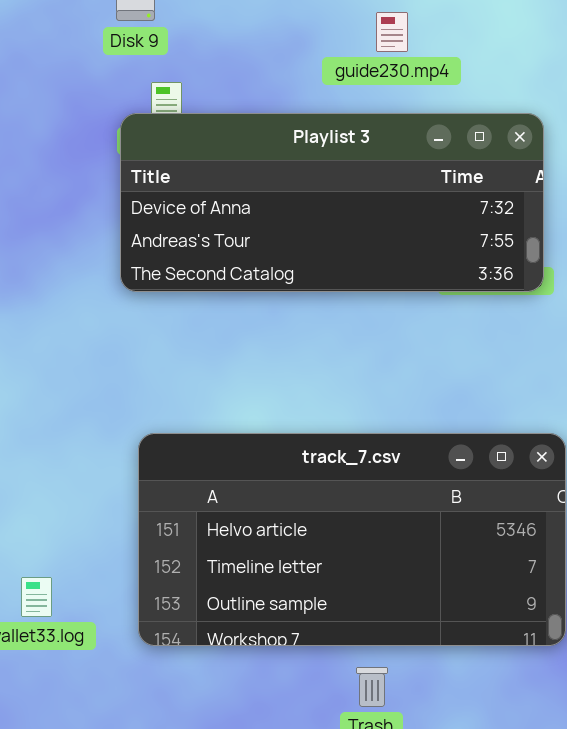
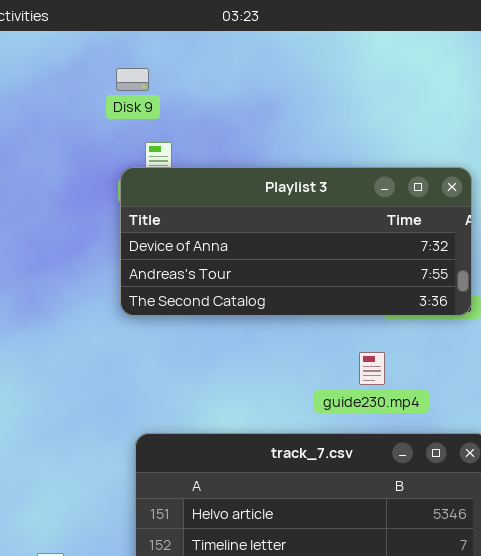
guide230.mp4: [376,12,408,52] -> [359,352,385,385], moved

